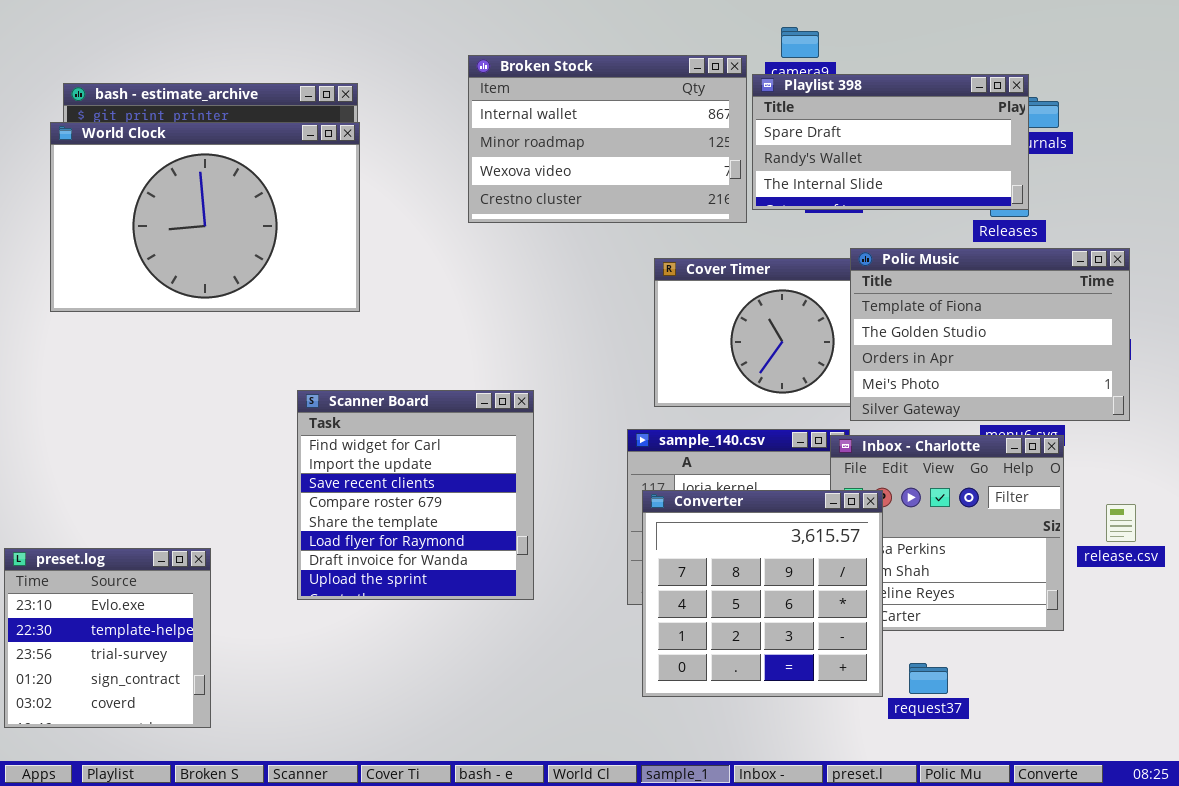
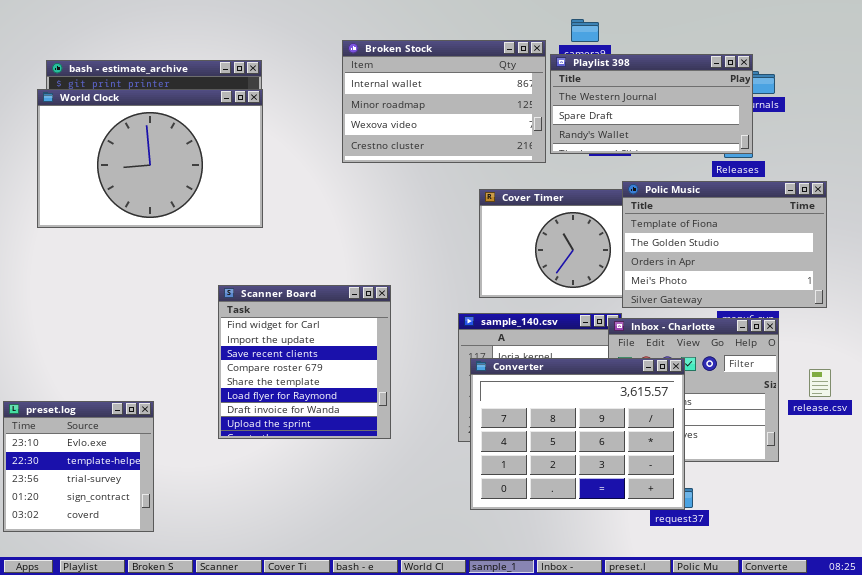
Playlist 398: [752,74,1029,210] -> [550,54,753,154], scrolled up 1 row
Converter: [642,490,883,697] -> [470,358,685,510], resized

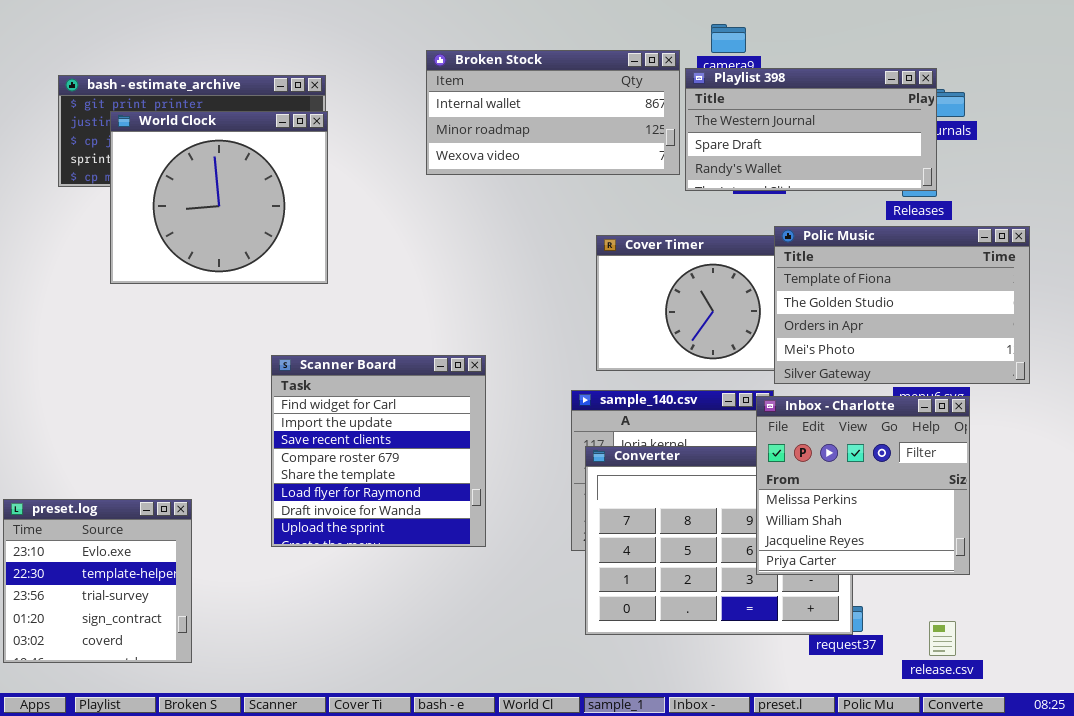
Broken Stock: [342,40,546,163] -> [426,50,680,175], resized
World Clock: [37,89,263,228] -> [110,111,328,284], resized
Inbox - Charlotte: [608,318,779,462] -> [756,396,970,575], raised
release.csv: [809,369,831,397] -> [929,621,956,656], moved

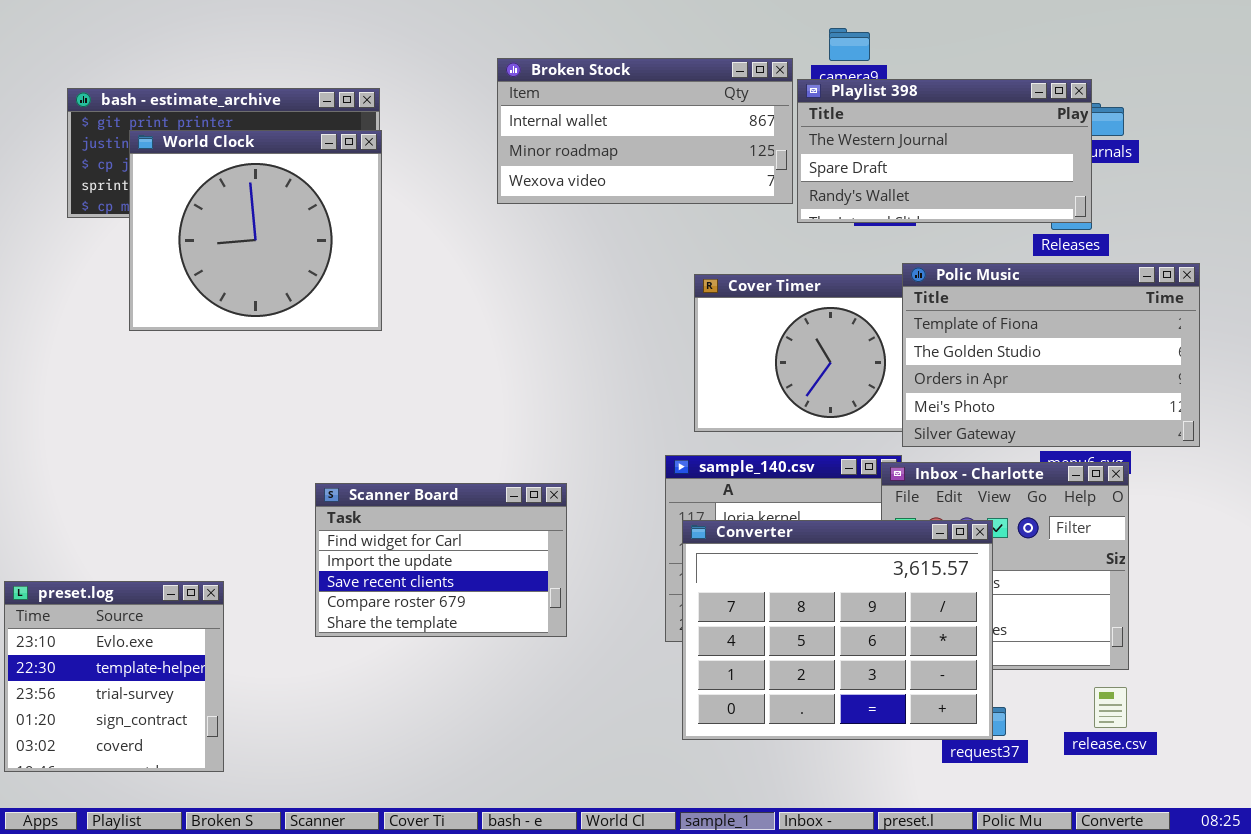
Scanner Board: [271,355,486,547] -> [315,483,567,637], resized
Converter: [585,446,853,635] -> [682,520,993,740], raised
release.csv: [929,621,956,656] -> [1094,687,1127,728], moved

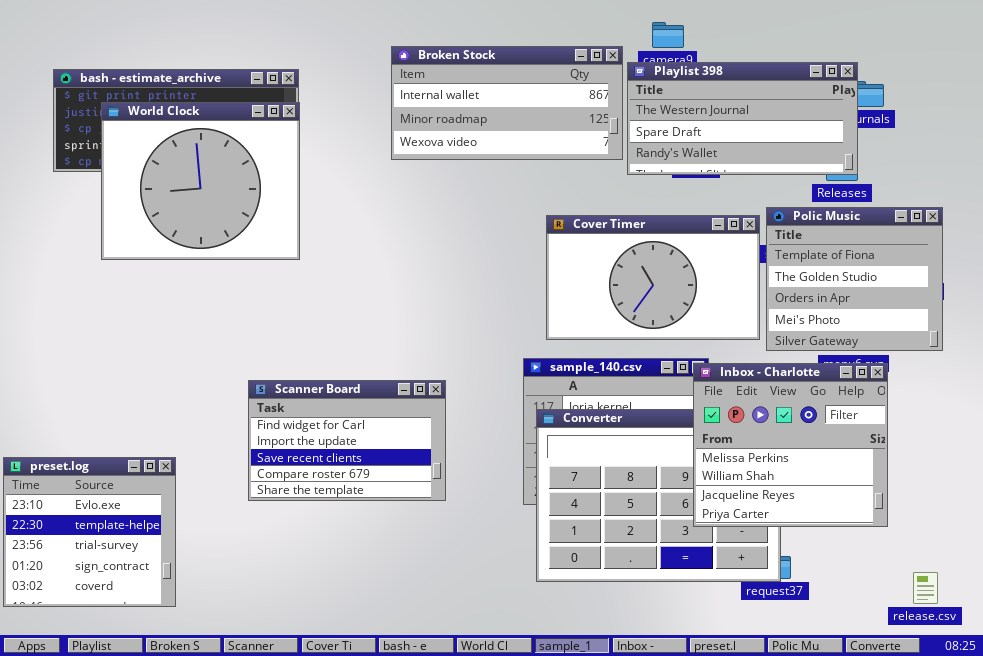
Polic Music: [902,263,1200,447] -> [766,207,943,351], resized
Inbox - Charlotte: [881,462,1129,670] -> [693,363,888,527], raised
release.csv: [1094,687,1127,728] -> [913,572,938,604], moved

